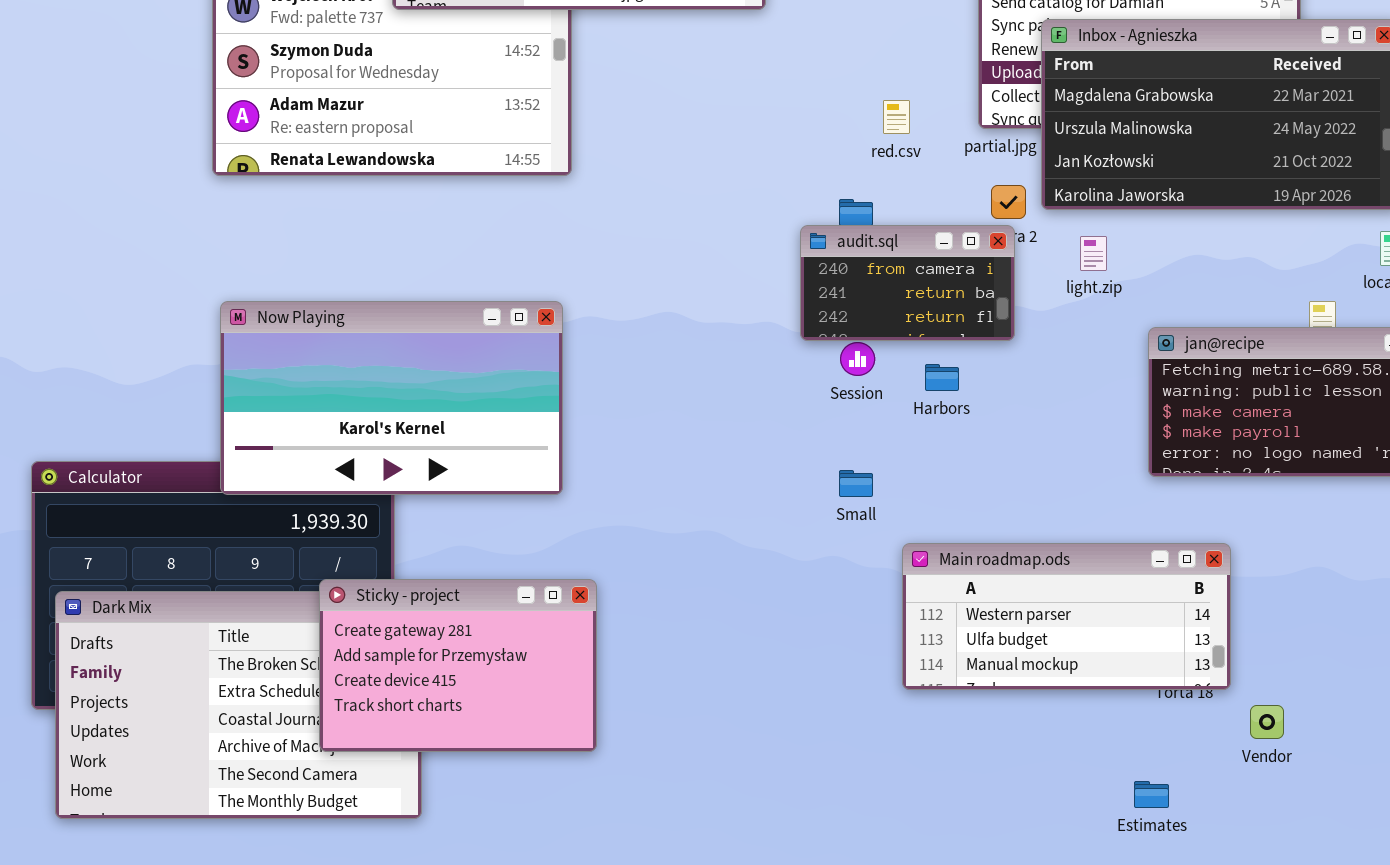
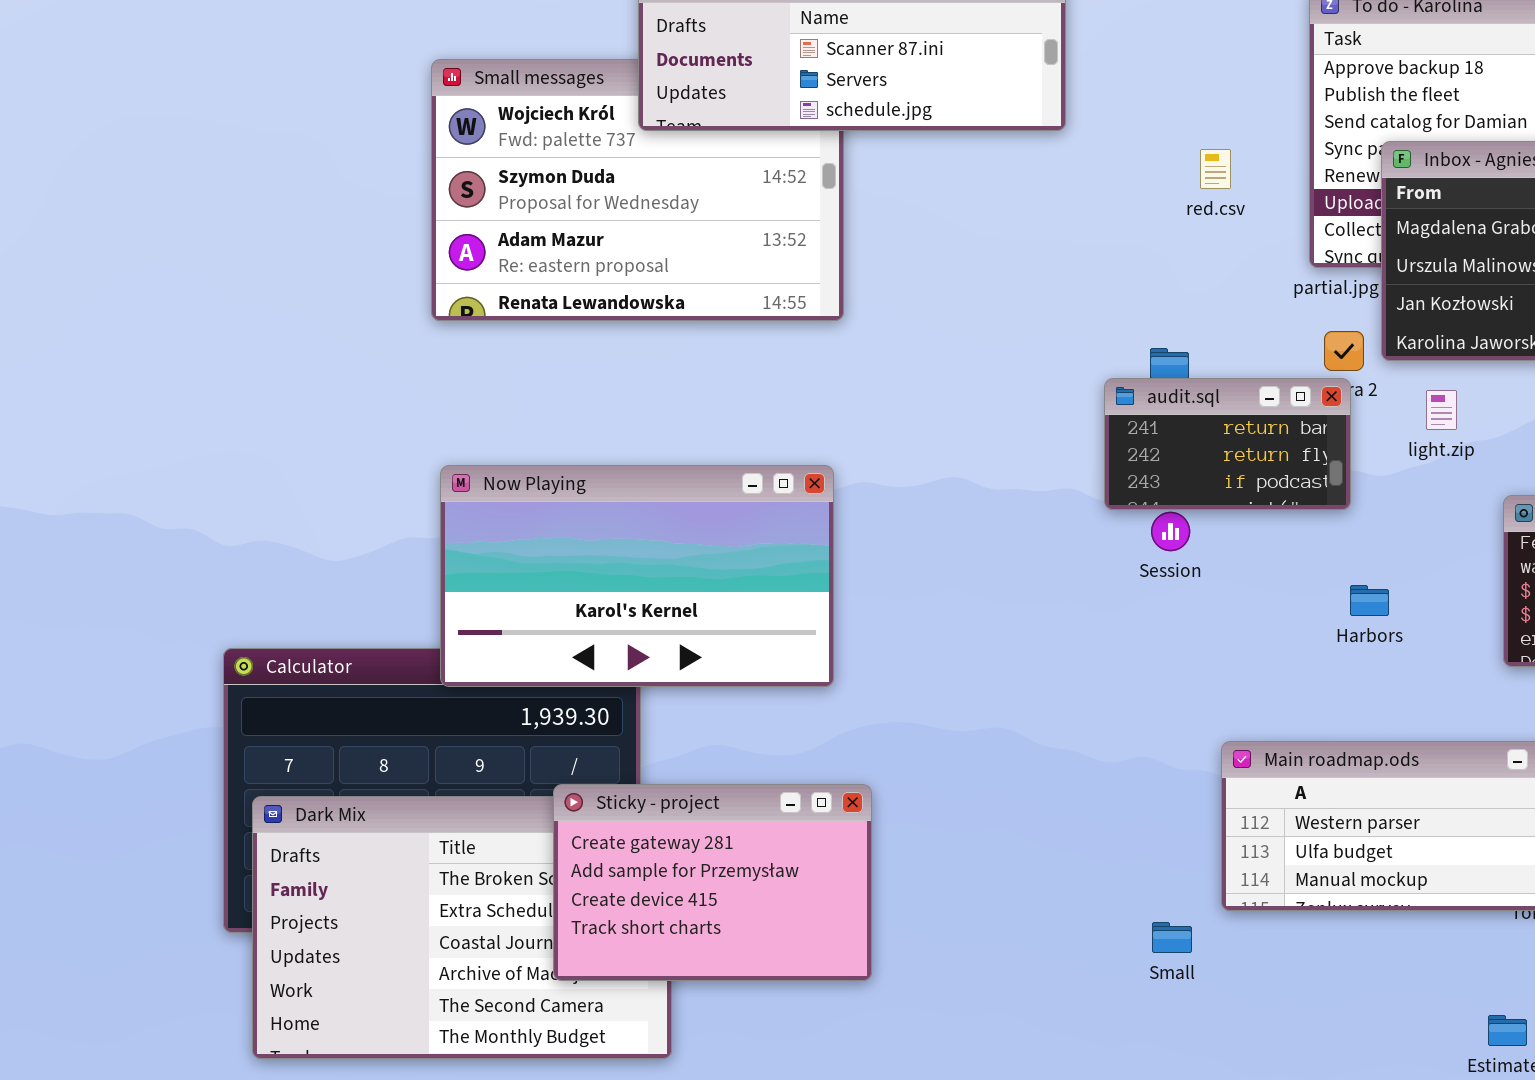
red.csv: [883,100,910,134] -> [1200,149,1231,189], moved
audit.sql: [800,225,1015,341] -> [1104,378,1351,510], scrolled down 1 row
Harbors: [925,364,959,391] -> [1350,585,1389,616], moved
Small: [839,470,873,497] -> [1152,922,1192,953], moved

